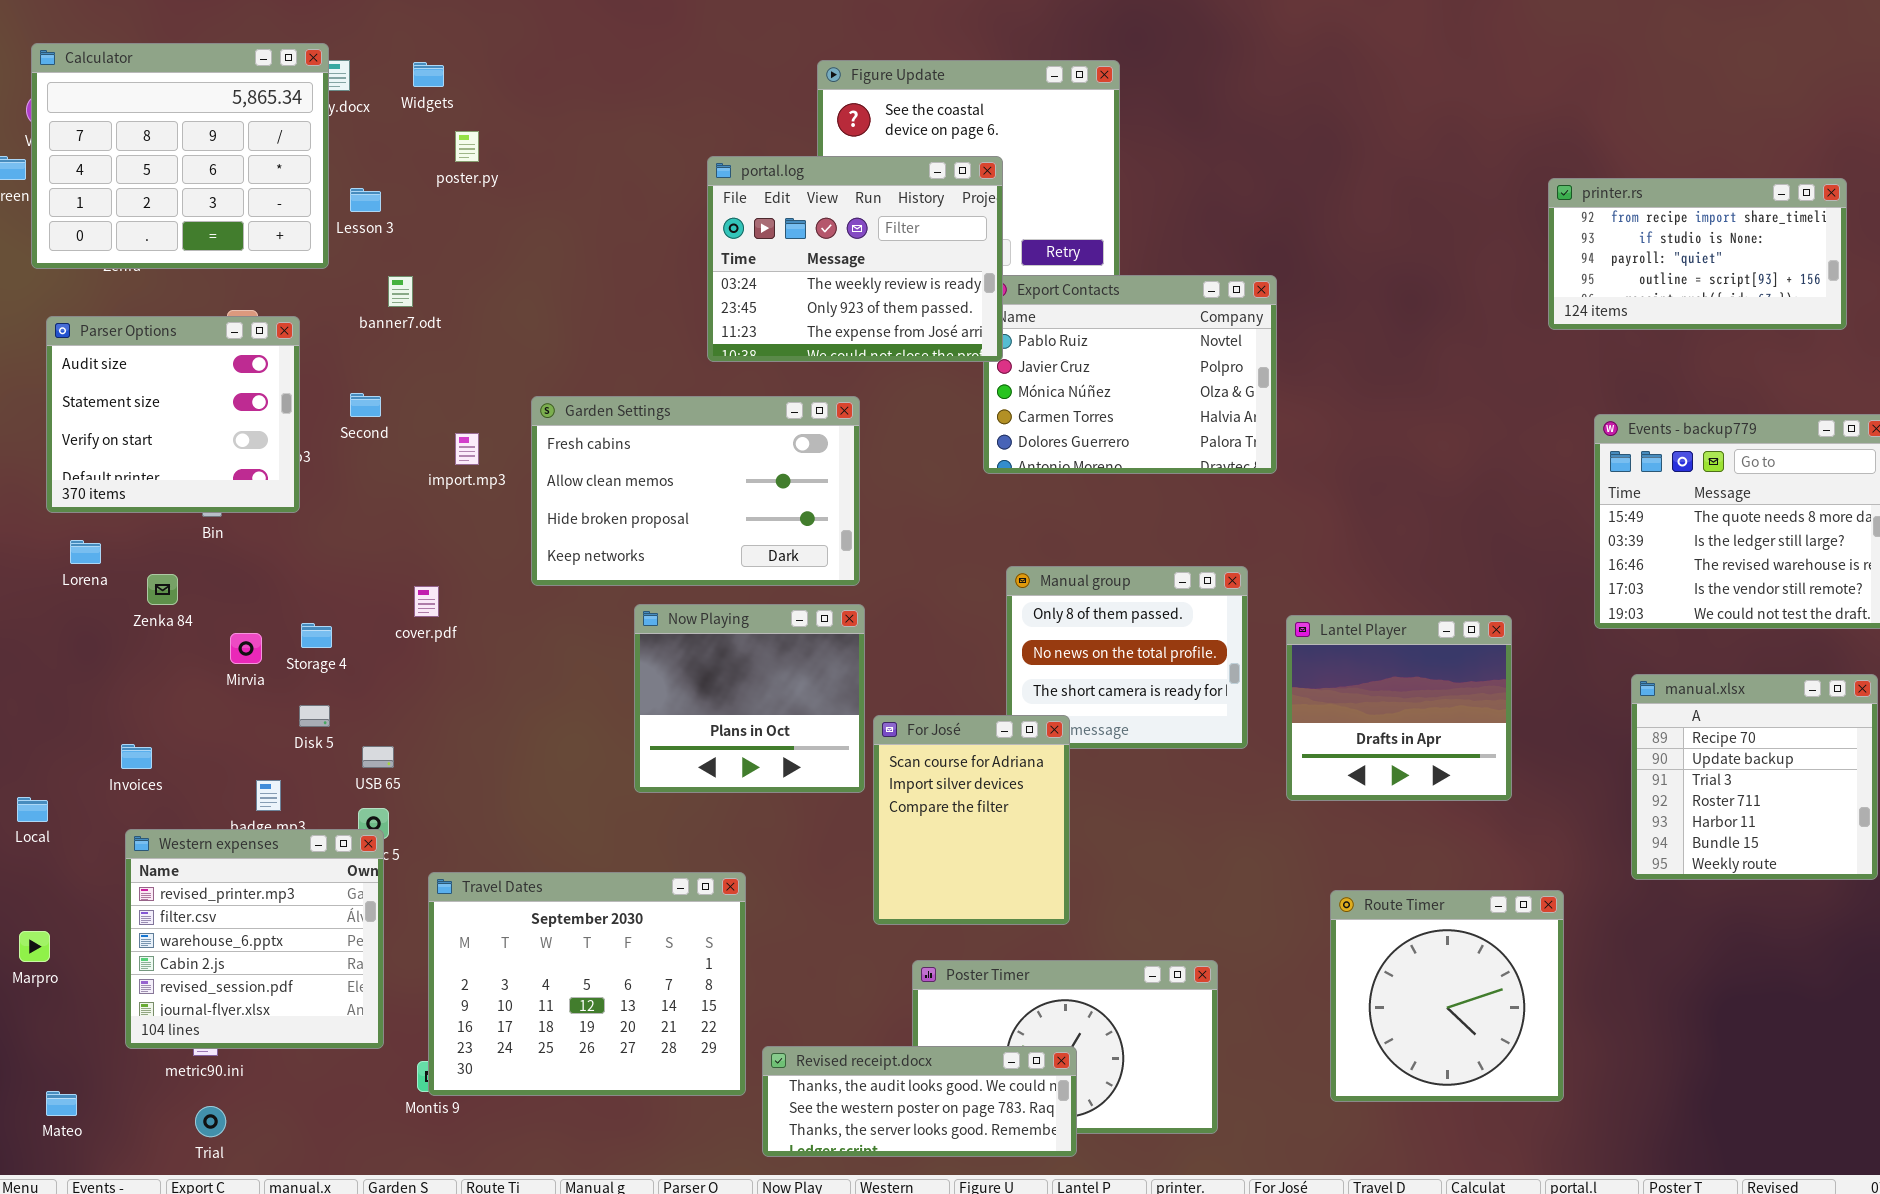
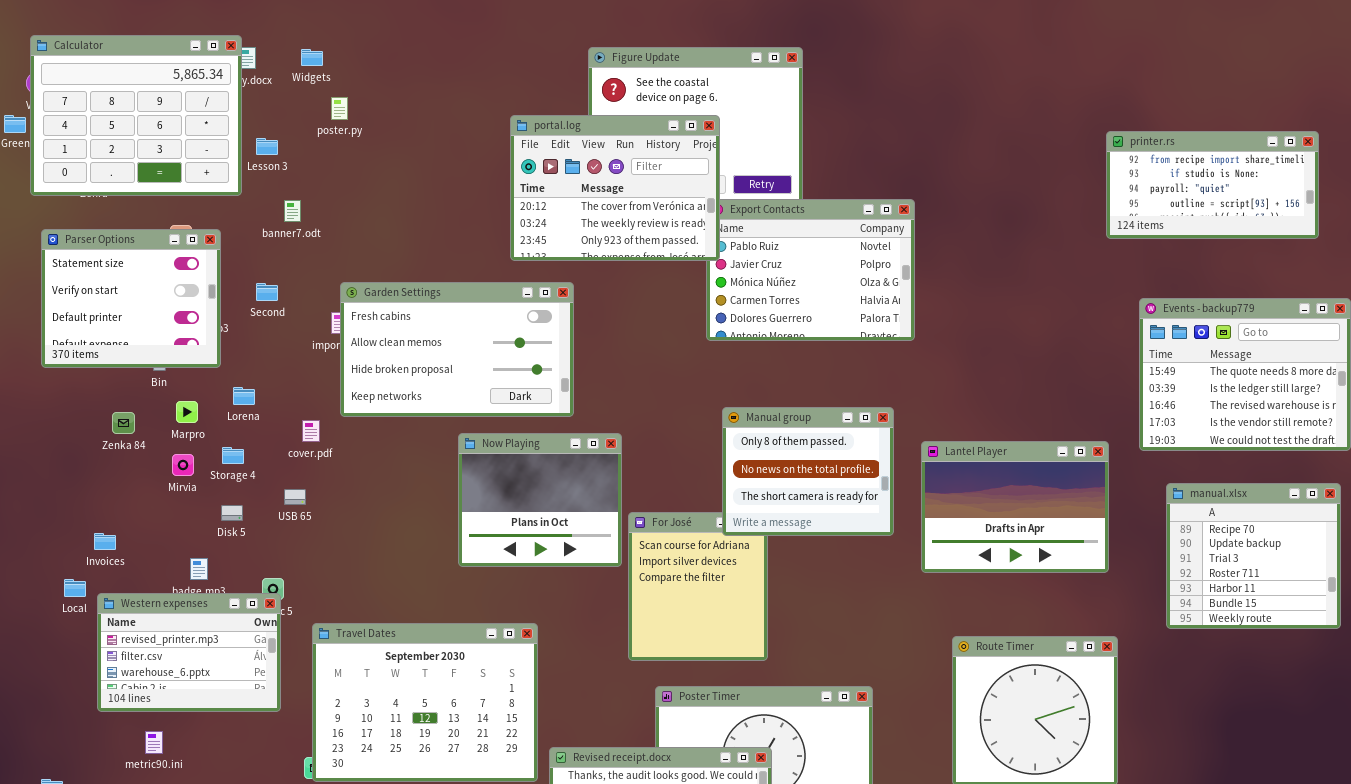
portal.log: [707,156,1003,362] -> [510,115,720,261], scrolled up 1 row
Parser Options: [46,316,300,513] -> [41,229,221,368], scrolled down 1 row
Garden Settings: [531,396,860,586] -> [340,282,574,417], moved
Lorena: [70,540,101,564] -> [233,387,255,405], moved
Manual group: [1006,566,1248,749] -> [722,407,894,536], raised
Lantel Player: [1286,615,1512,801] -> [921,441,1109,573], resized
USB 65: [362,746,394,768] -> [284,489,306,505], moved
Local: [17,797,48,822] -> [64,579,86,597], moved
Western expenses: [125,829,384,1049] -> [97,593,281,712], resized
Marpro: [19,931,50,962] -> [176,401,198,423], moved

